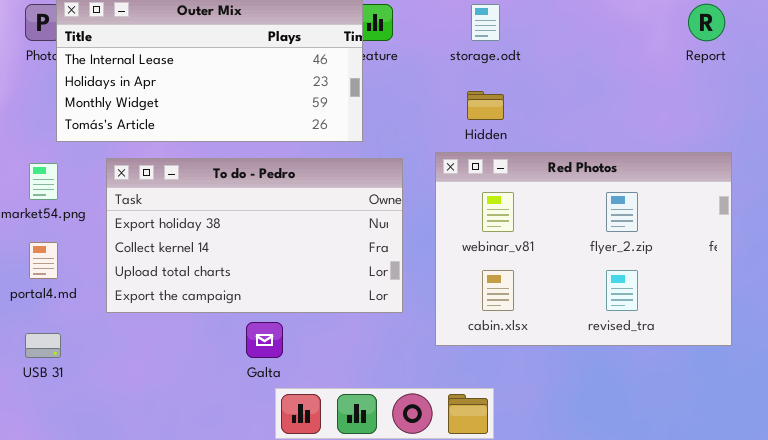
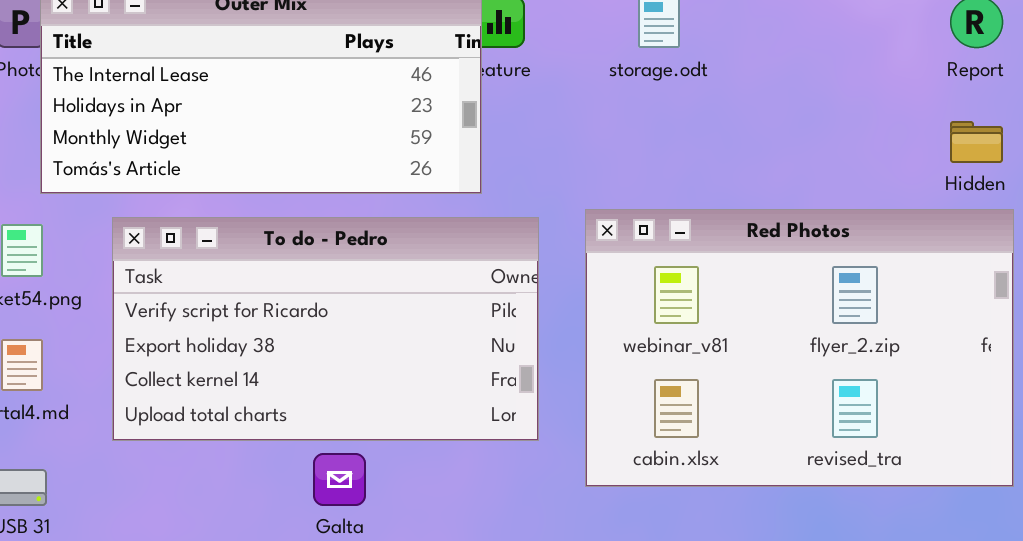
Hidden: [467,91,504,120] -> [950,121,1003,163], moved
To do - Pedro: [106,158,403,313] -> [112,217,539,441], scrolled up 1 row

